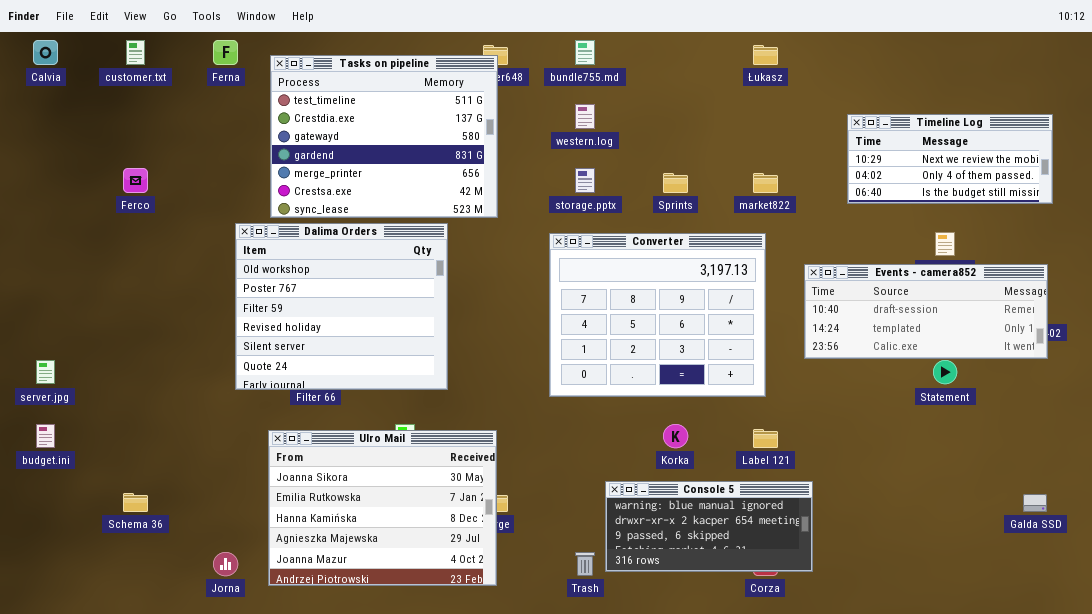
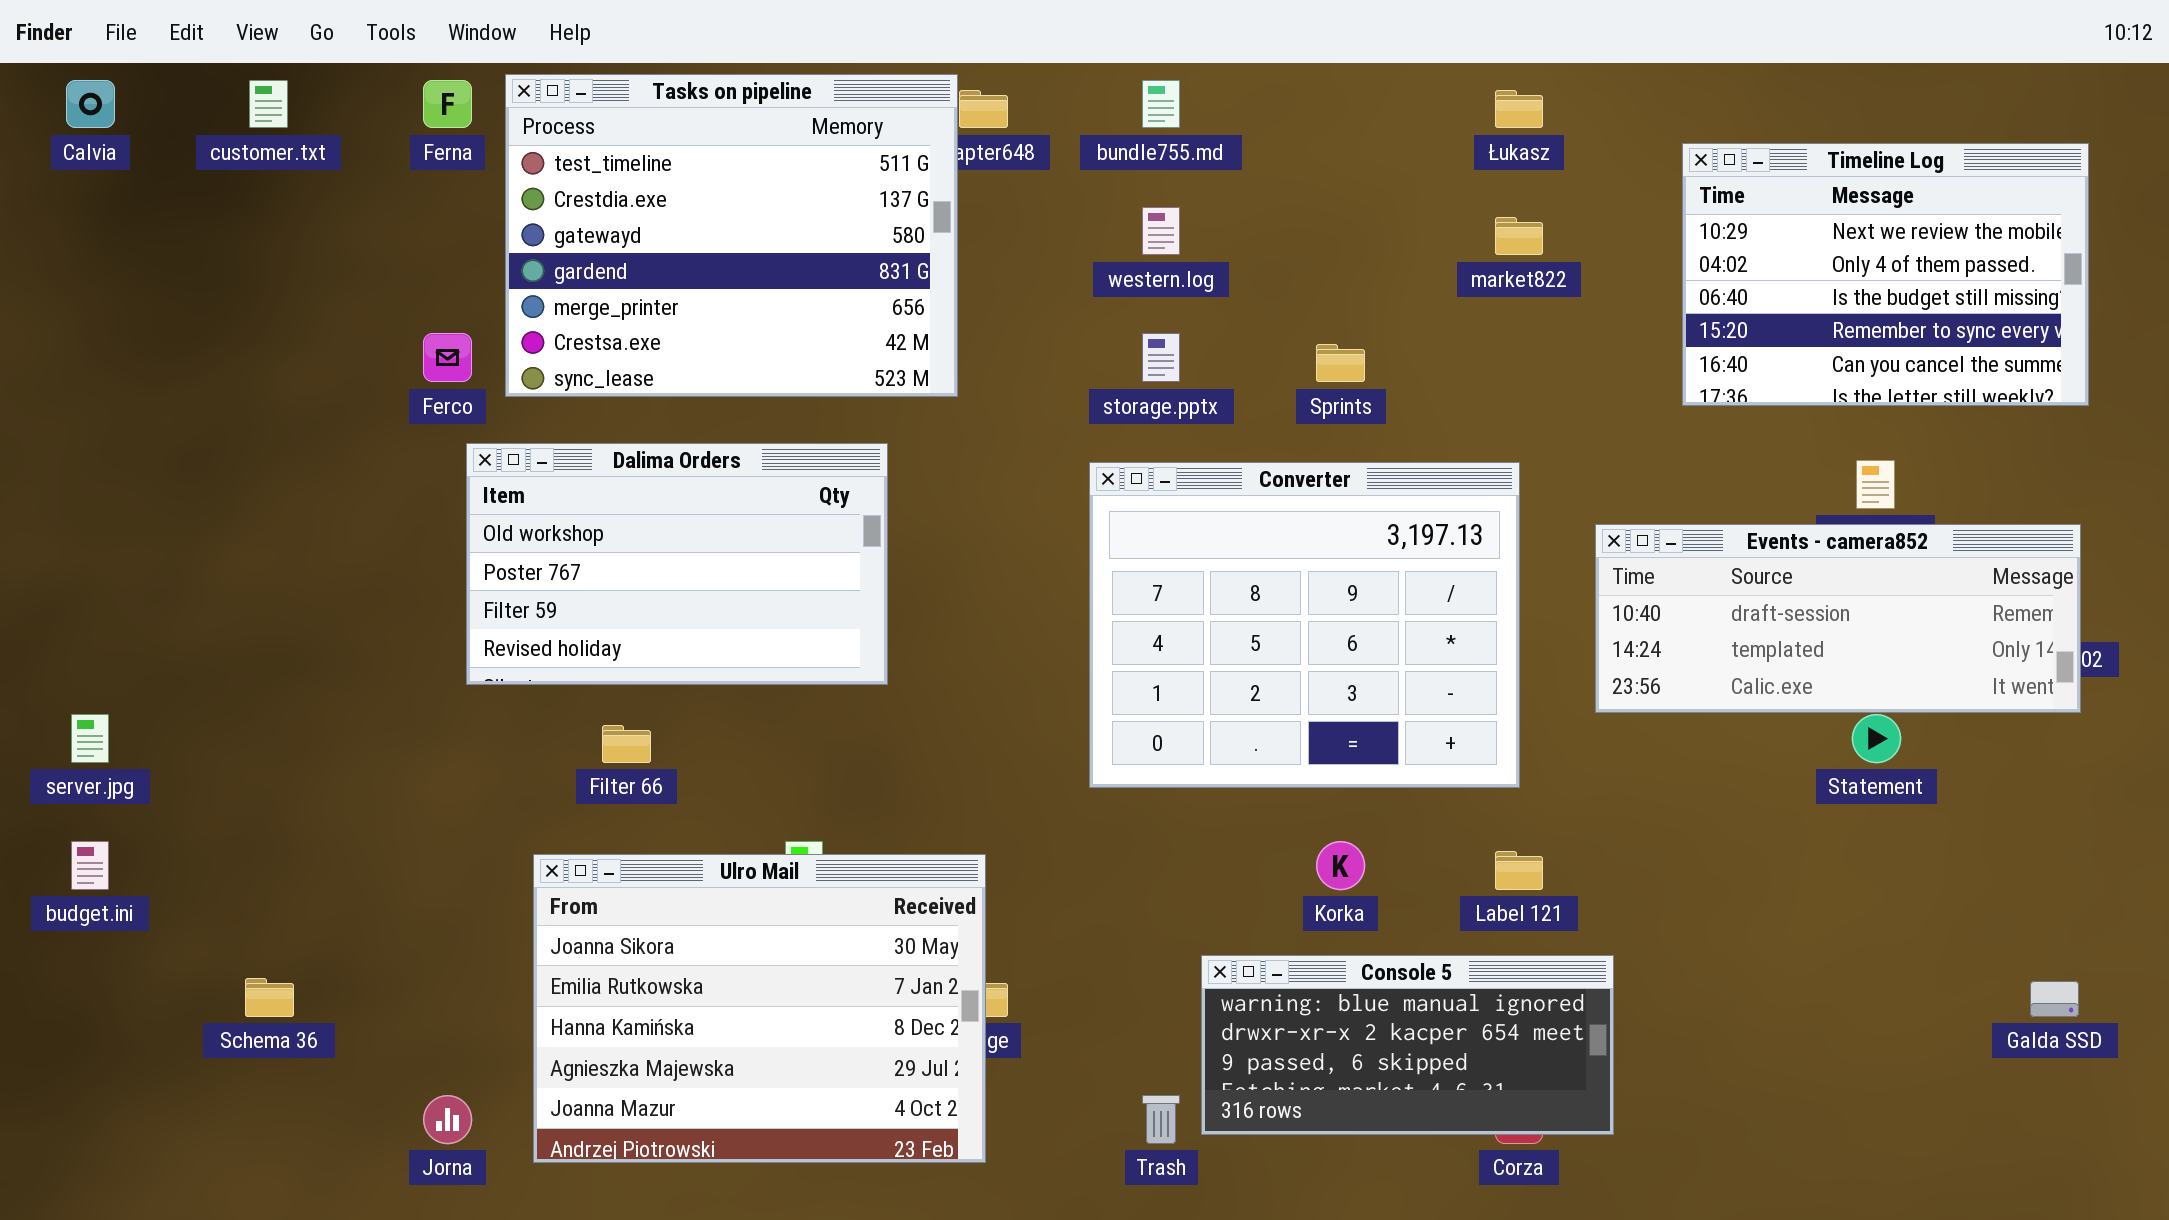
Tasks on pipeline: [270,55,498,218] -> [505,74,958,397], moved
Timeline Log: [847,114,1053,204] -> [1682,143,2089,406], resized
Ferco: [123,168,148,193] -> [423,333,472,382], moved
market822: [753,173,778,193] -> [1495,217,1543,255], moved
Dalima Orders: [235,223,448,390] -> [466,443,888,685], resized

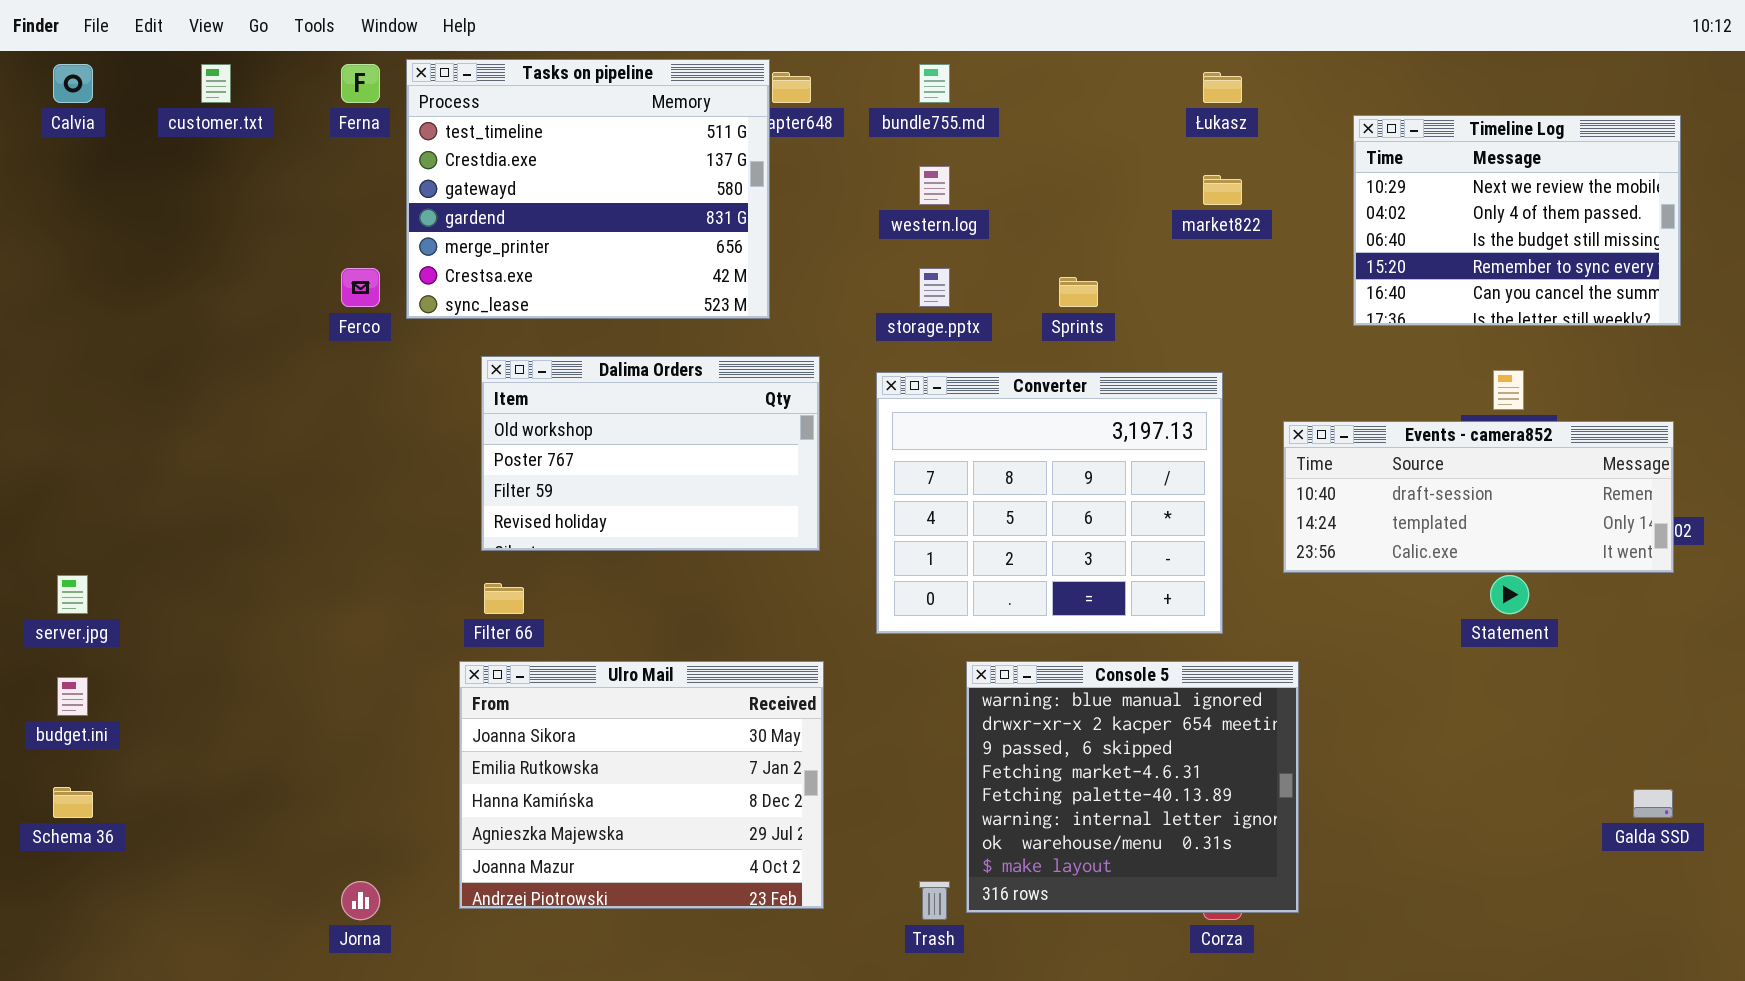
Dalima Orders: [466,443,888,685] -> [481,356,820,551], moved
Ulro Mail: [533,854,986,1163] -> [459,661,824,909], moved
Console 5: [1201,955,1614,1135] -> [966,661,1299,913], resized
Schema 36: [245,978,294,1017] -> [53,787,93,818], moved

